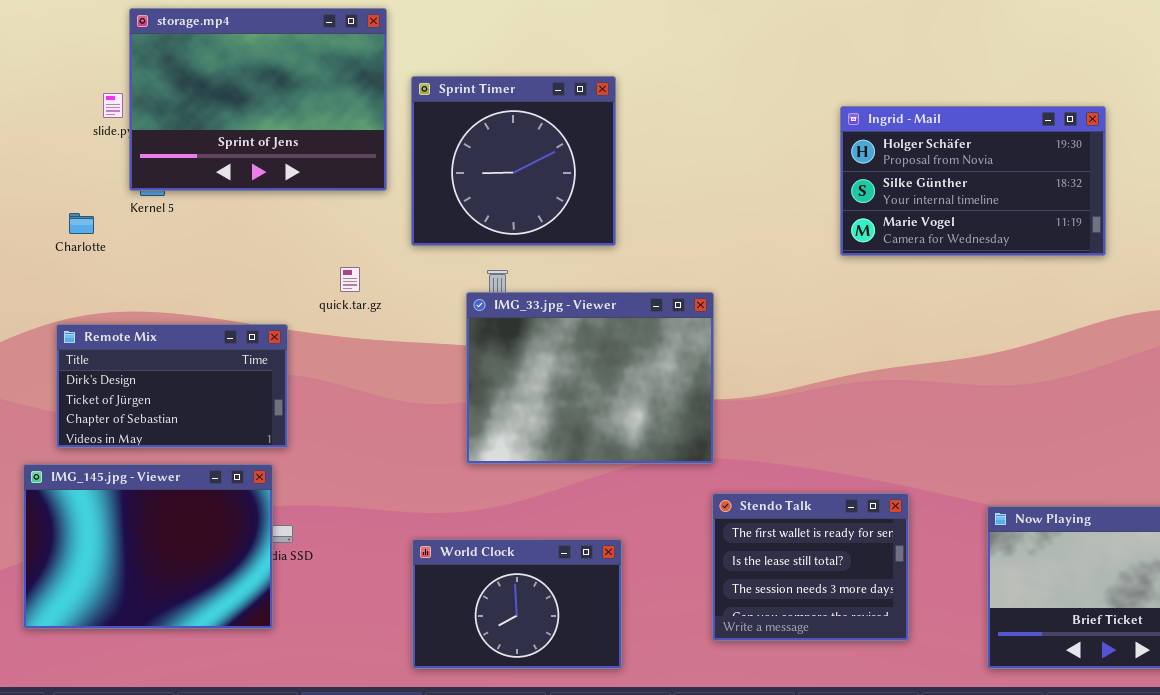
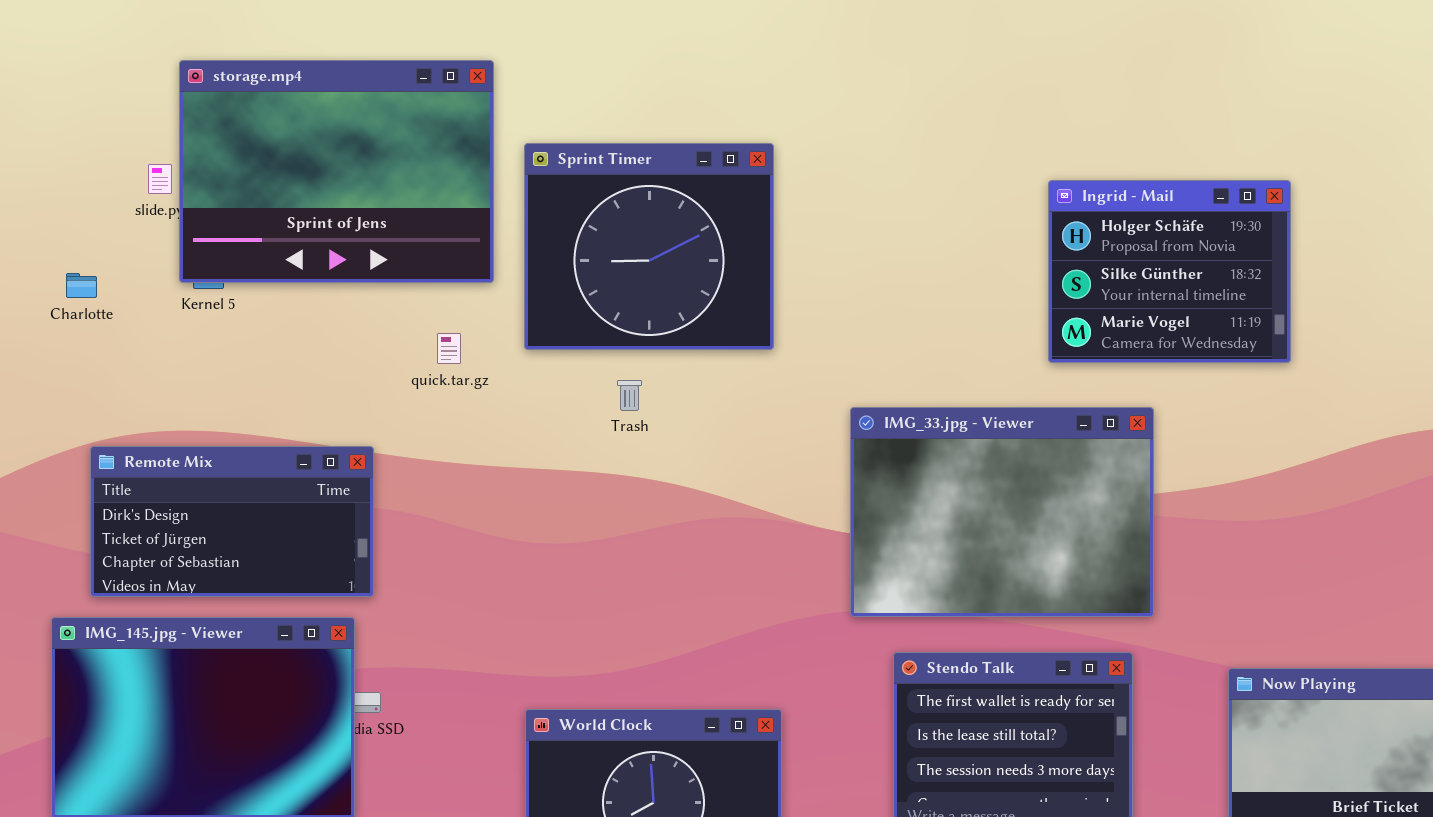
Ingrid - Mail: [840,106,1106,256] -> [1048,180,1291,363], resized
Charlotte: [69,213,94,234] -> [66,273,97,298], moved
quick.tar.gz: [340,267,360,292] -> [437,333,461,364], moved
IMG_33.jpg - Viewer: [466,292,714,464] -> [850,407,1154,617], moved

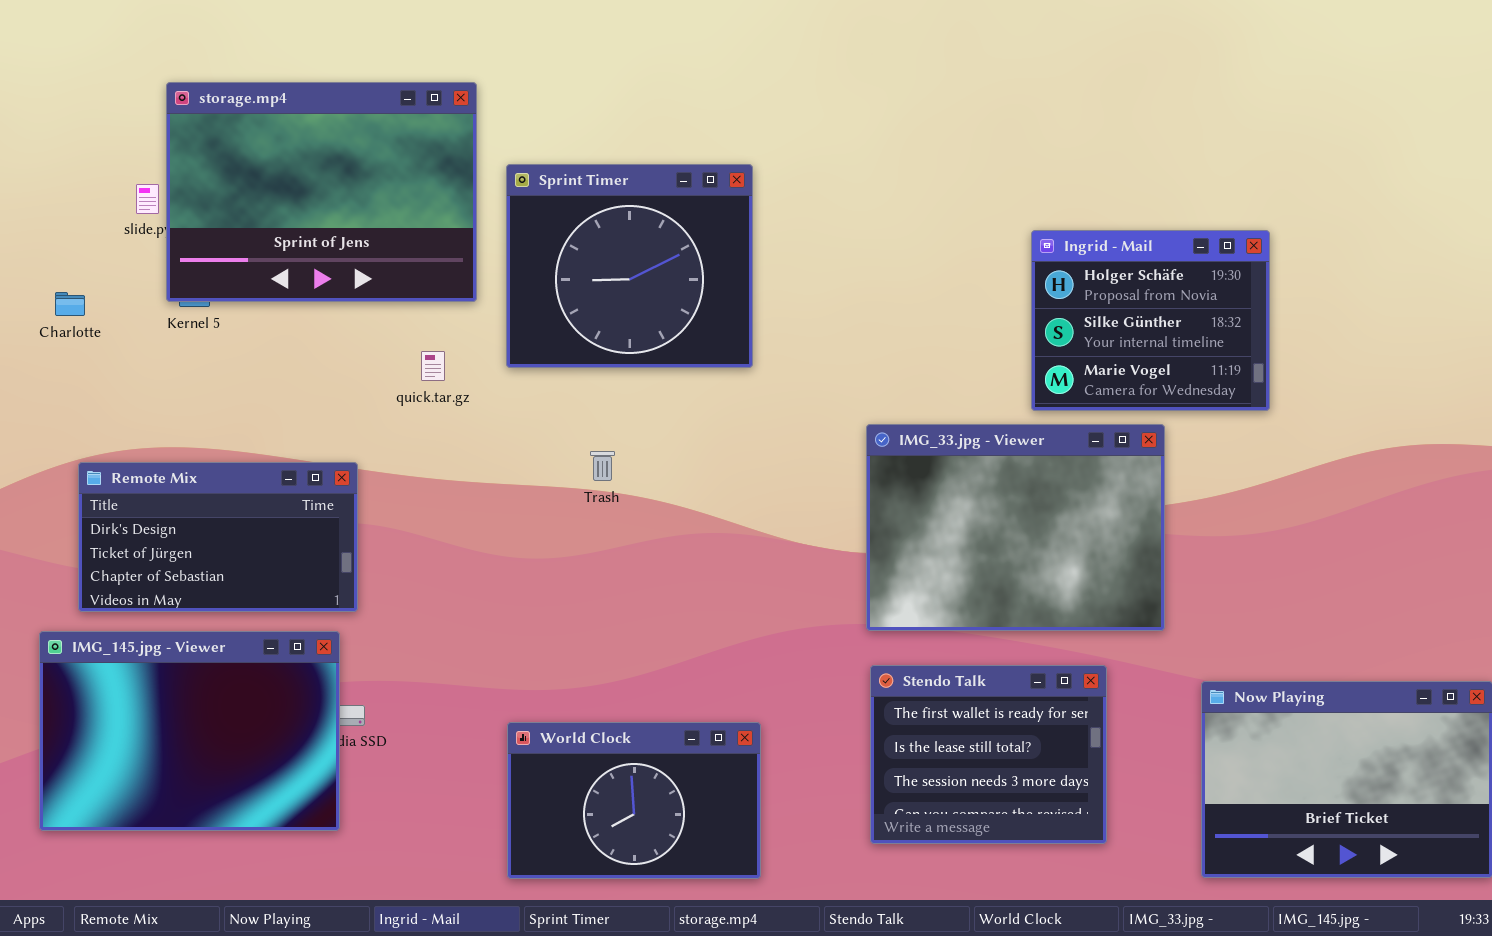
Ingrid - Mail: [1048,180,1291,363] -> [1031,230,1270,411], moved
Trash: [617,380,642,411] -> [590,451,615,481], moved
IMG_33.jpg - Viewer: [850,407,1154,617] -> [866,424,1165,631], moved

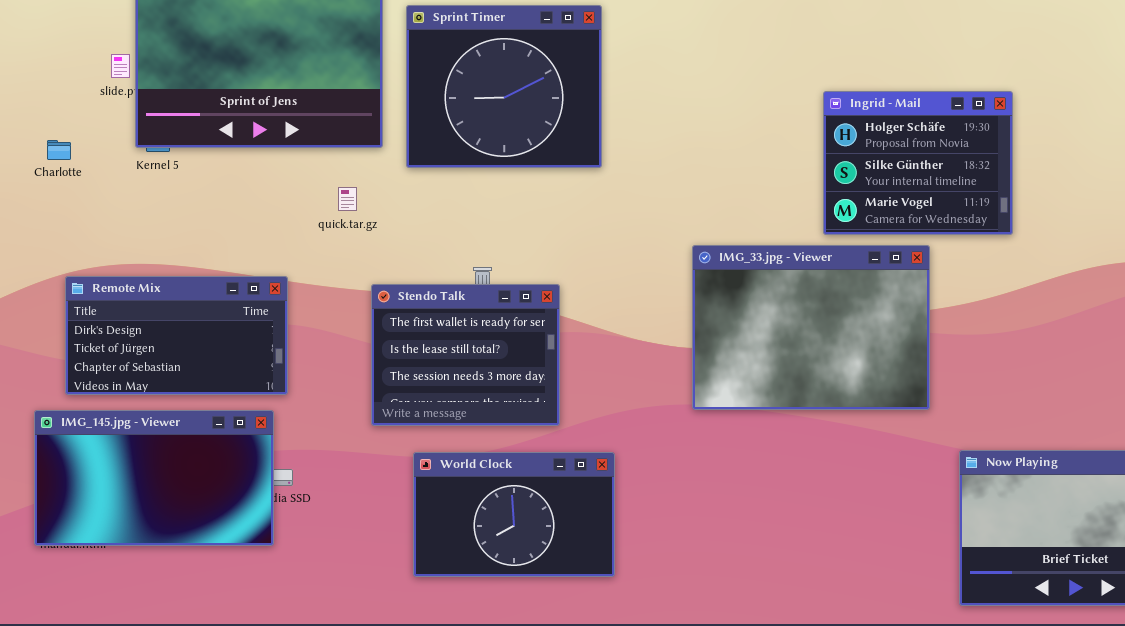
Sprint Timer: [506,164,753,368] -> [406,5,602,168], moved
IMG_145.jpg - Viewer: [39,631,340,831] -> [34,410,274,546], resized
Stendo Talk: [870,665,1107,844] -> [371,284,560,426], moved
World Clock: [507,722,761,879] -> [413,452,615,577], moved

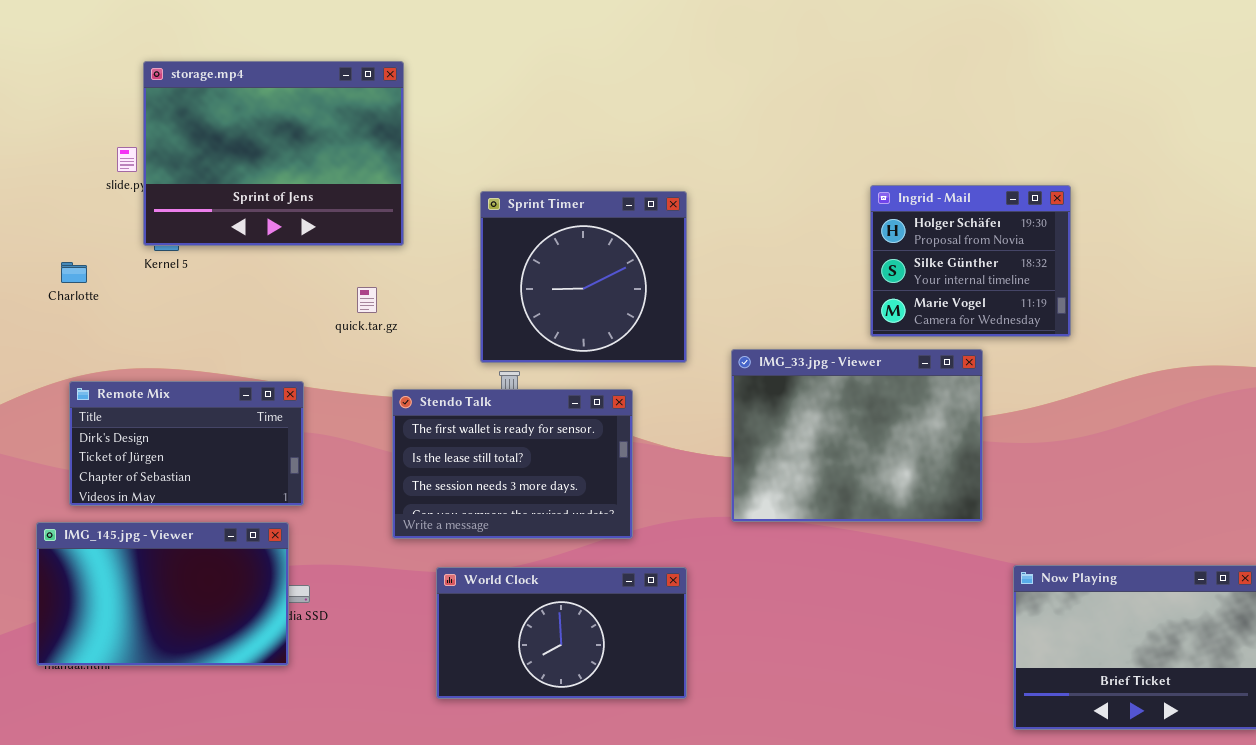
Sprint Timer: [406,5,602,168] -> [480,191,687,363], moved
Charlotte: [47,140,71,160] -> [61,262,87,283], moved
Stendo Talk: [371,284,560,426] -> [392,389,633,539], resized
World Clock: [413,452,615,577] -> [436,567,687,699], resized

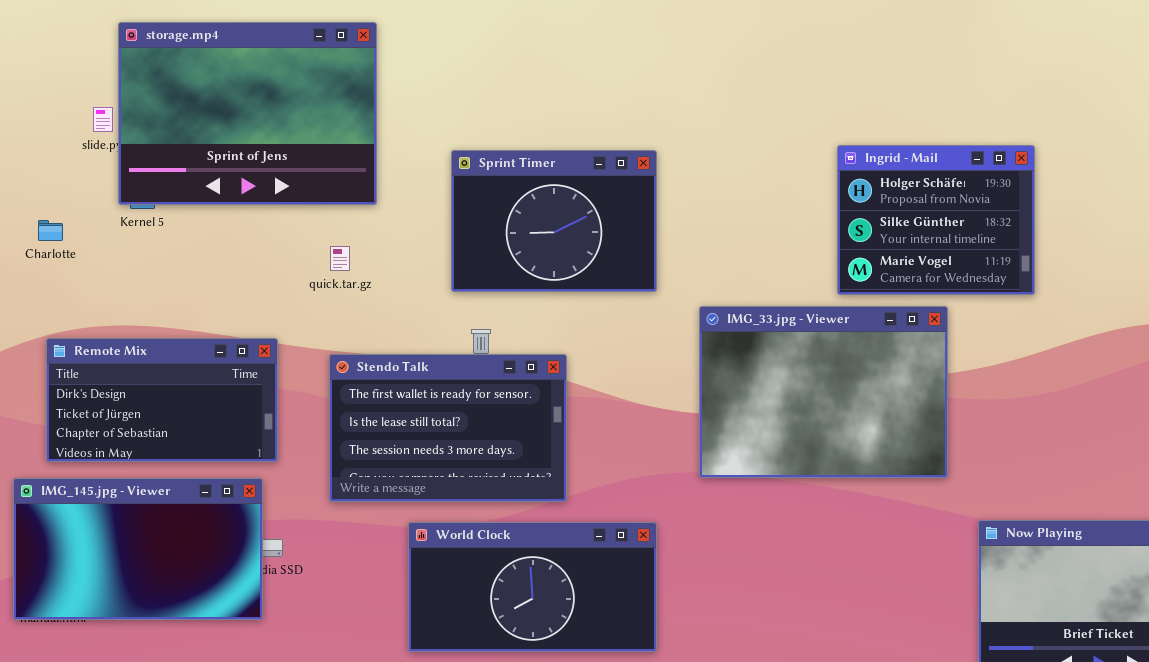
Sprint Timer: [480,191,687,363] -> [451,150,657,292], resized
Stendo Talk: [392,389,633,539] -> [329,354,567,502], moved

